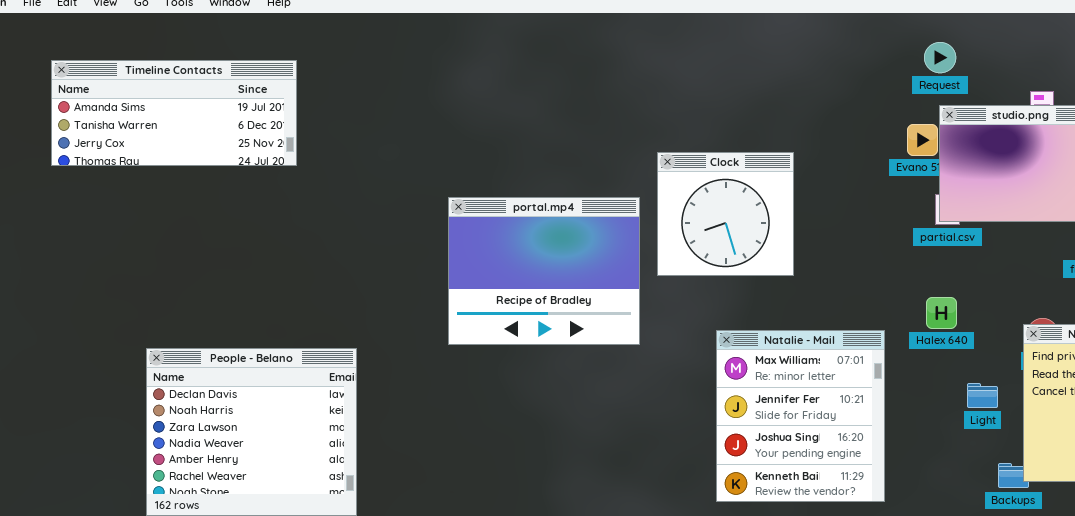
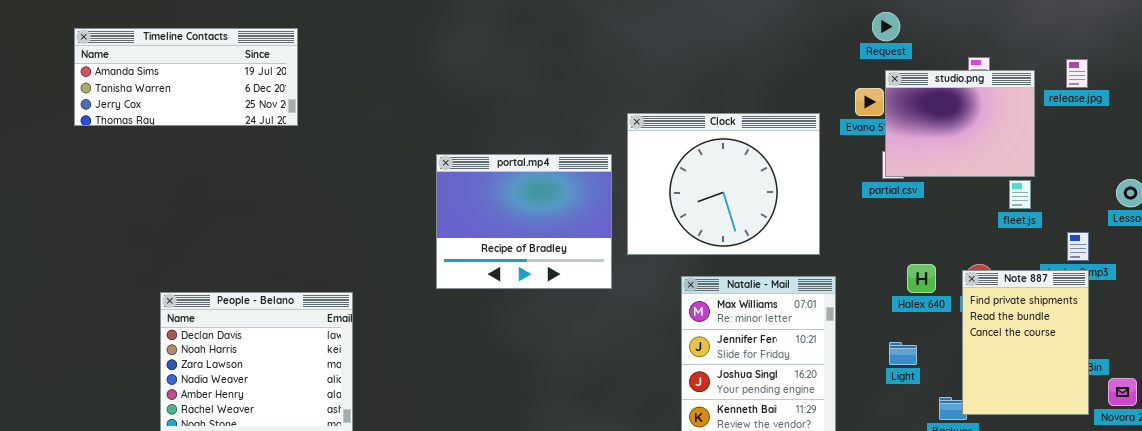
Clock: [657,152,794,276] -> [627,113,820,255], resized
Halex 640: [926,297,957,329] -> [907,264,936,293], moved
Light: [967,383,998,408] -> [889,342,917,365], moved

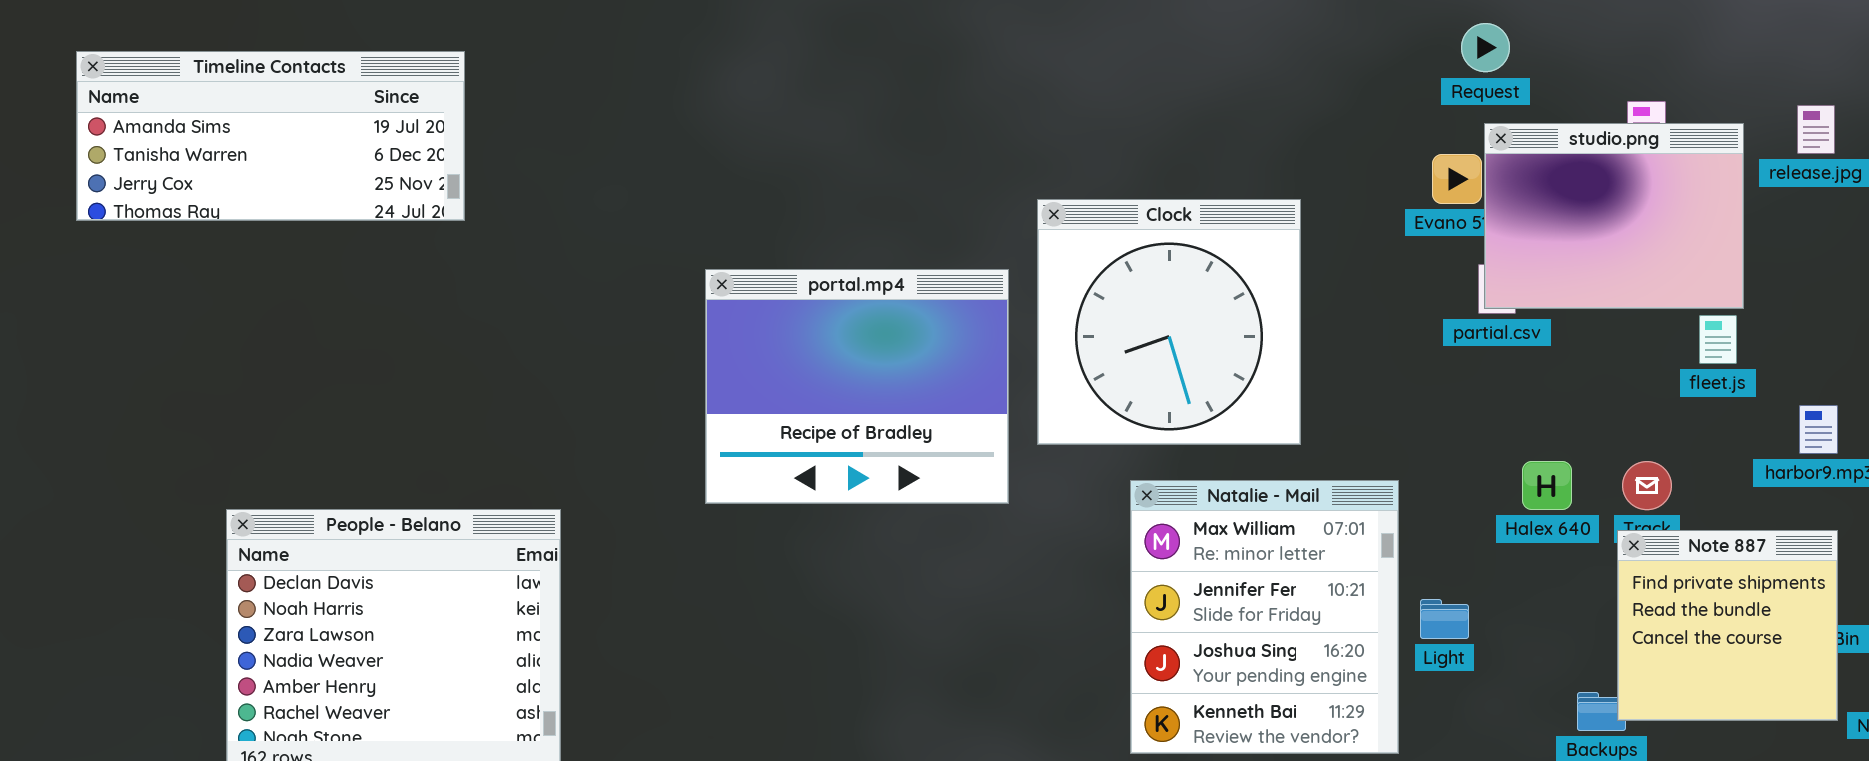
Clock: [627,113,820,255] -> [1037,199,1301,445], resized
Note 887: [962,270,1089,415] -> [1617,530,1838,721], resized
Light: [889,342,917,365] -> [1420,599,1469,639], moved

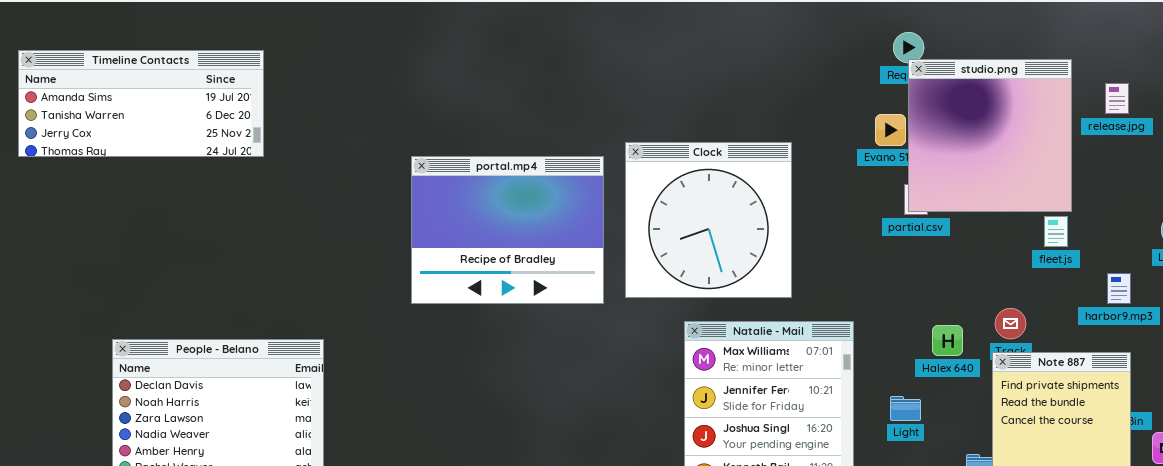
studio.png: [1484,123,1744,309] -> [908,59,1072,212], resized
portal.mp4: [705,269,1009,504] -> [411,156,604,304], moved
Halex 640: [1522,461,1572,510] -> [932,325,963,356], moved
Light: [1420,599,1469,639] -> [890,396,921,421], moved

